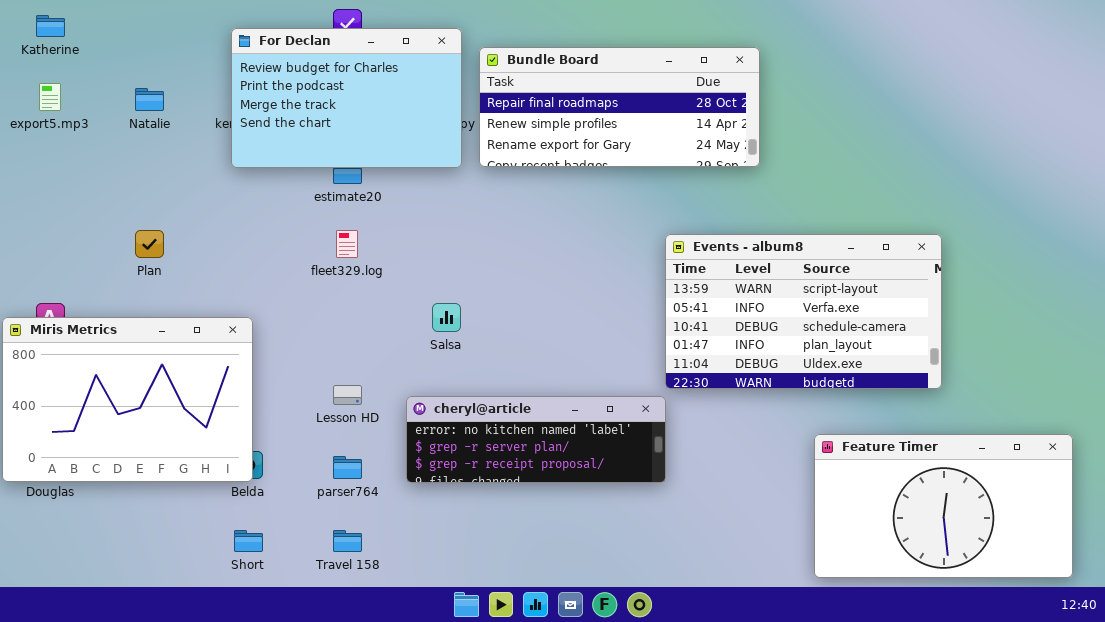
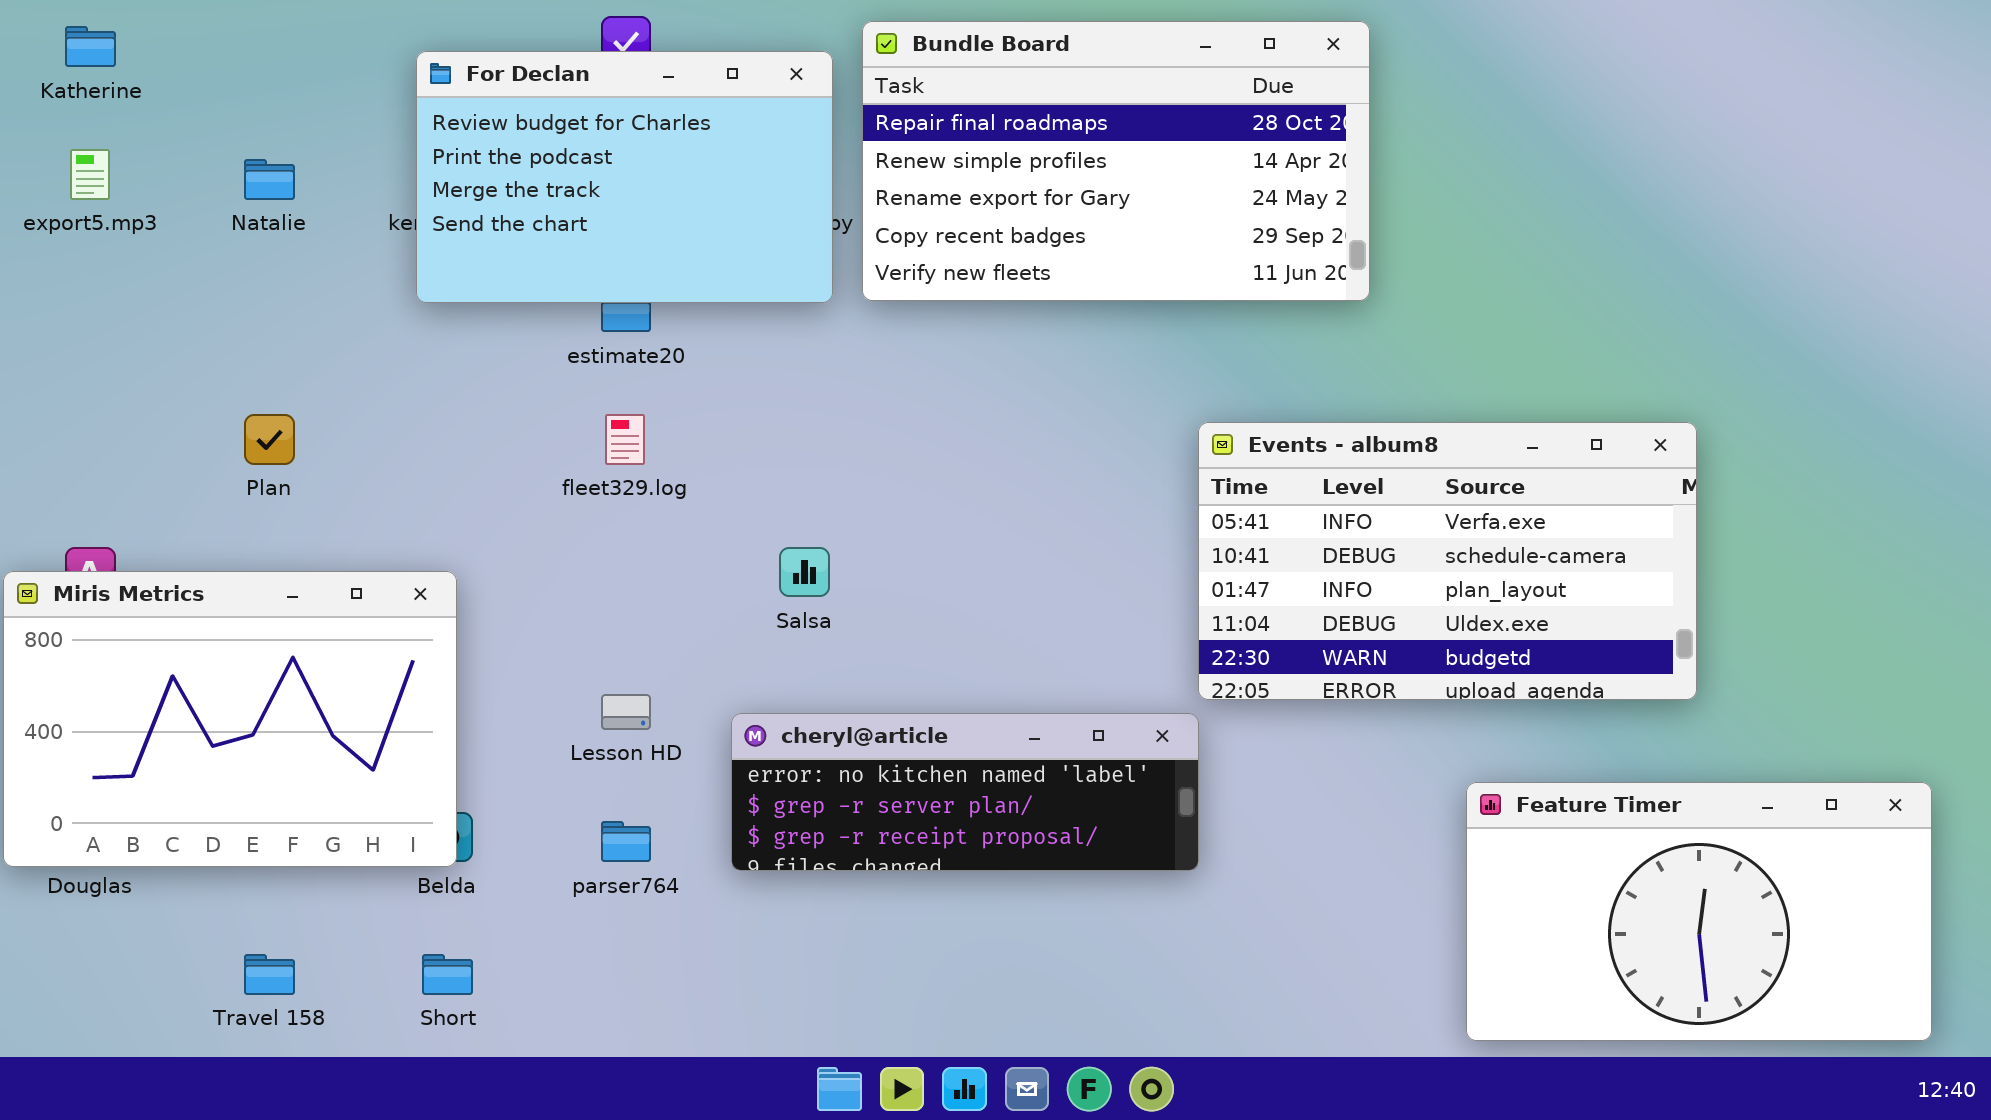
Bundle Board: [479,47,760,167] -> [862,21,1370,301], resized
Events - album8: [665,234,942,389] -> [1198,422,1697,700], scrolled down 1 row
Travel 158: [333,530,362,552] -> [244,954,295,995], moved

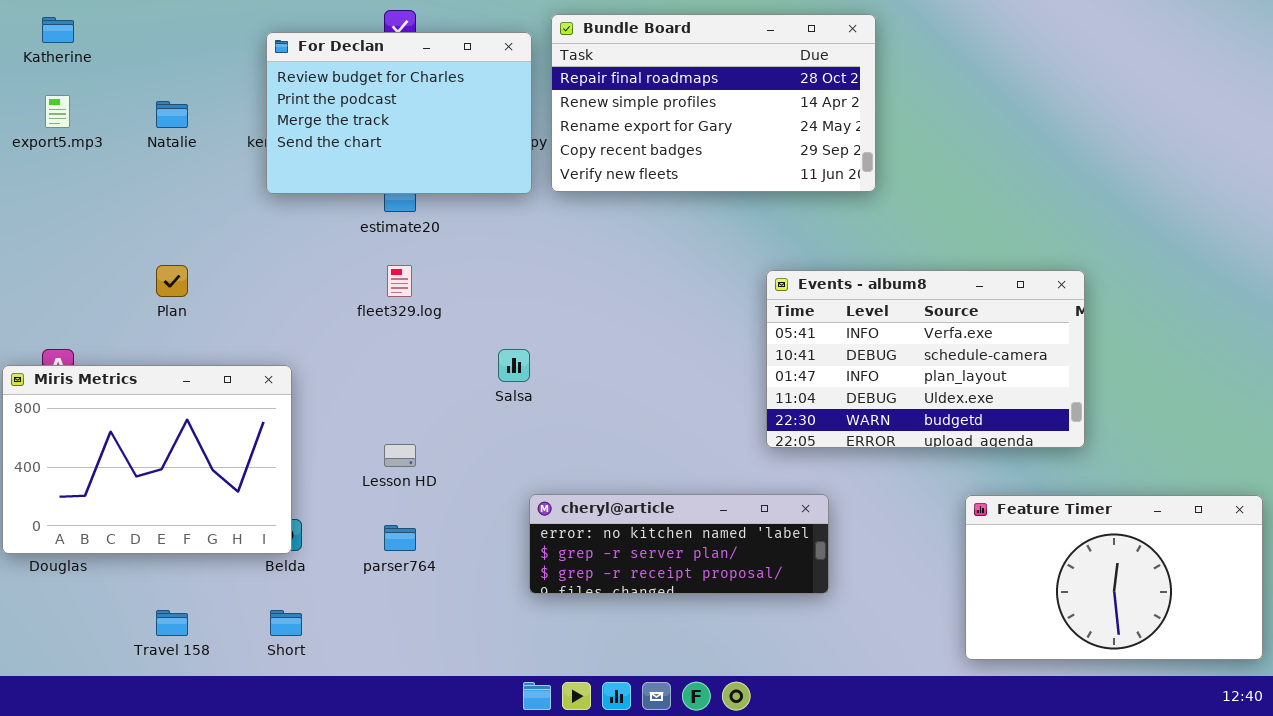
cheryl@article: [731,713,1199,871] -> [529,494,829,594], moved
Feature Timer: [1466,782,1932,1041] -> [965,495,1263,660], moved

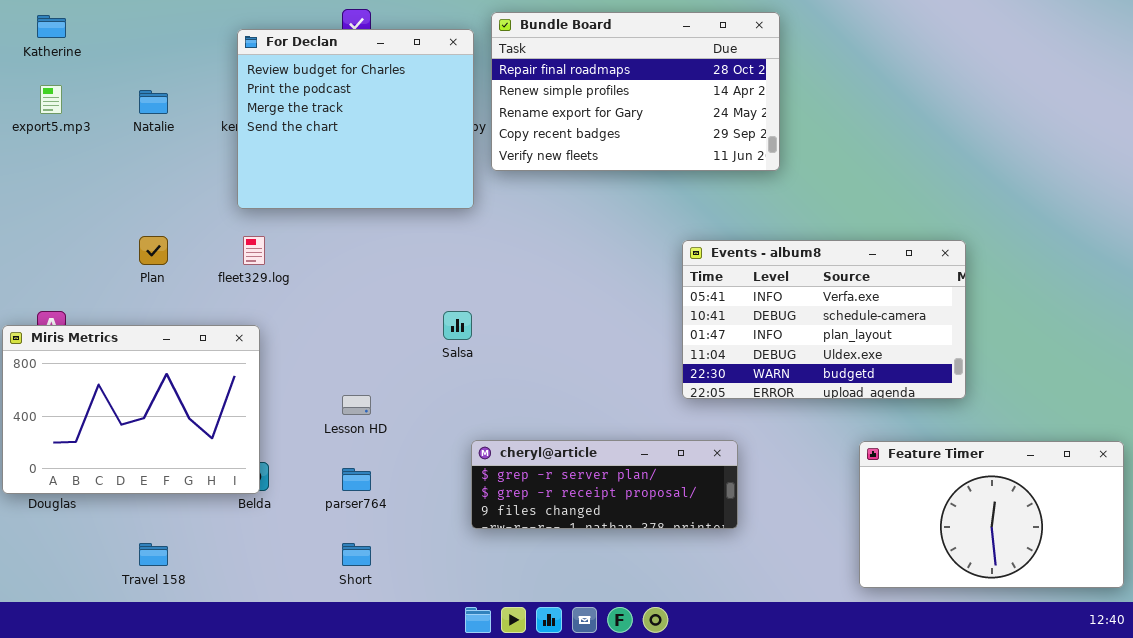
For Declan: [266,32,532,194] -> [237,29,474,209], resized
fleet329.log: [387,265,412,297] -> [243,236,265,265], moved
cheryl@article: [529,494,829,594] -> [471,440,738,529], scrolled down 1 row
Short: [270,610,302,636] -> [342,543,371,566], moved

